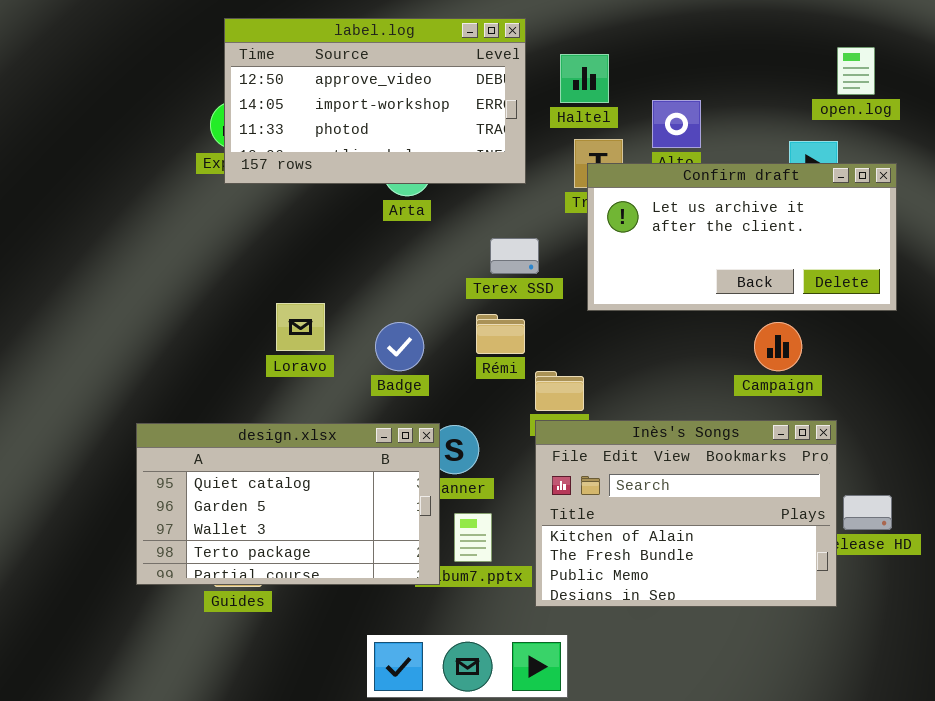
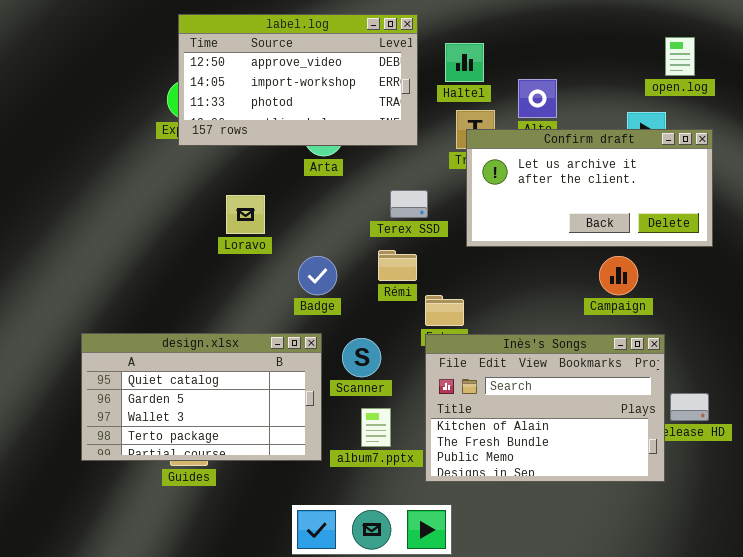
Loravo: [276,303,325,351] -> [226,195,265,234], moved
design.xlsx: [136,423,440,585] -> [81,333,322,461], moved

